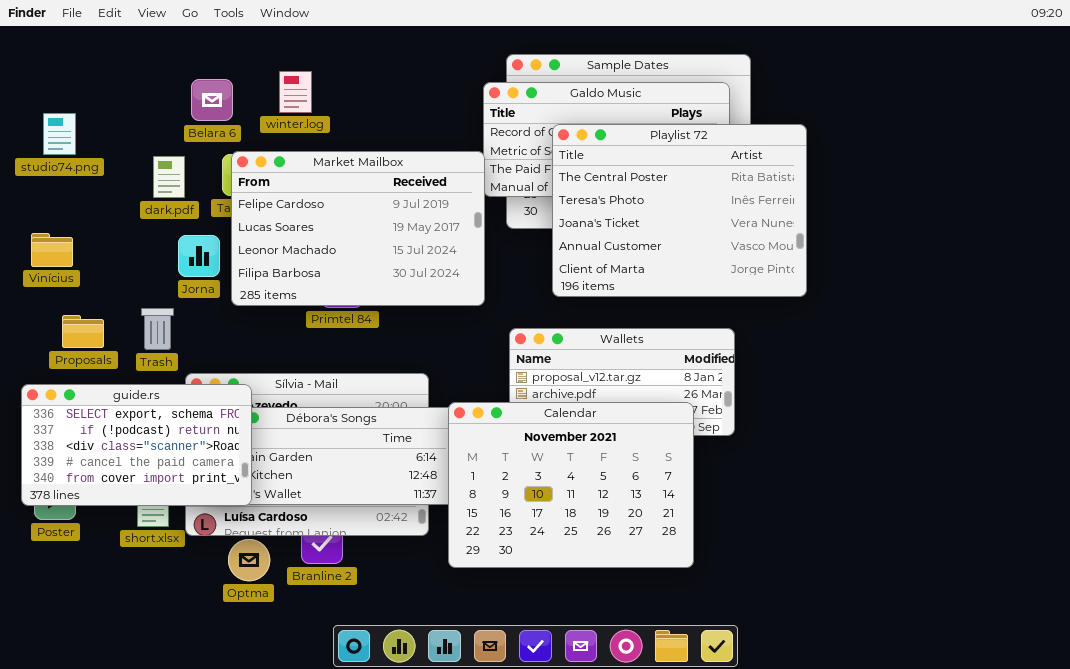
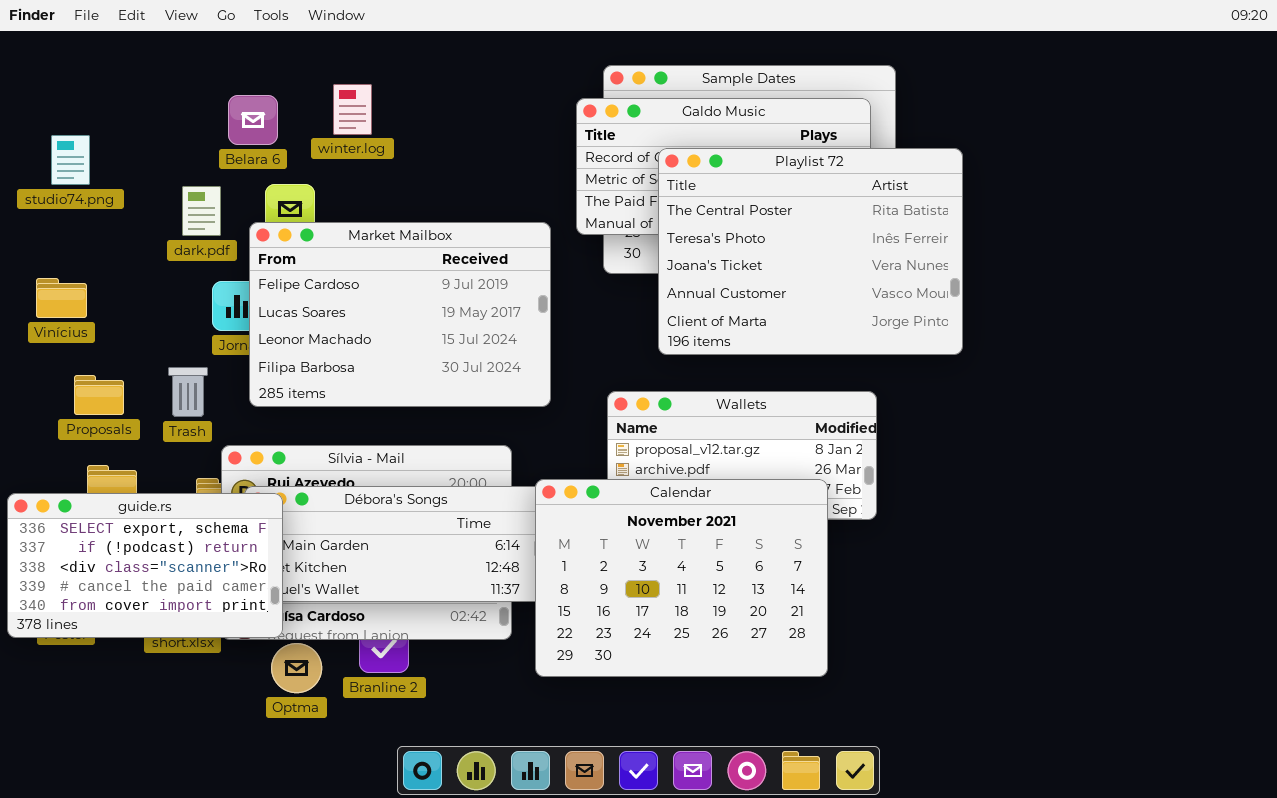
Market Mailbox: [231,151,485,306] -> [249,222,551,407], moved
guide.rs: [21,384,252,506] -> [7,493,283,638], moved

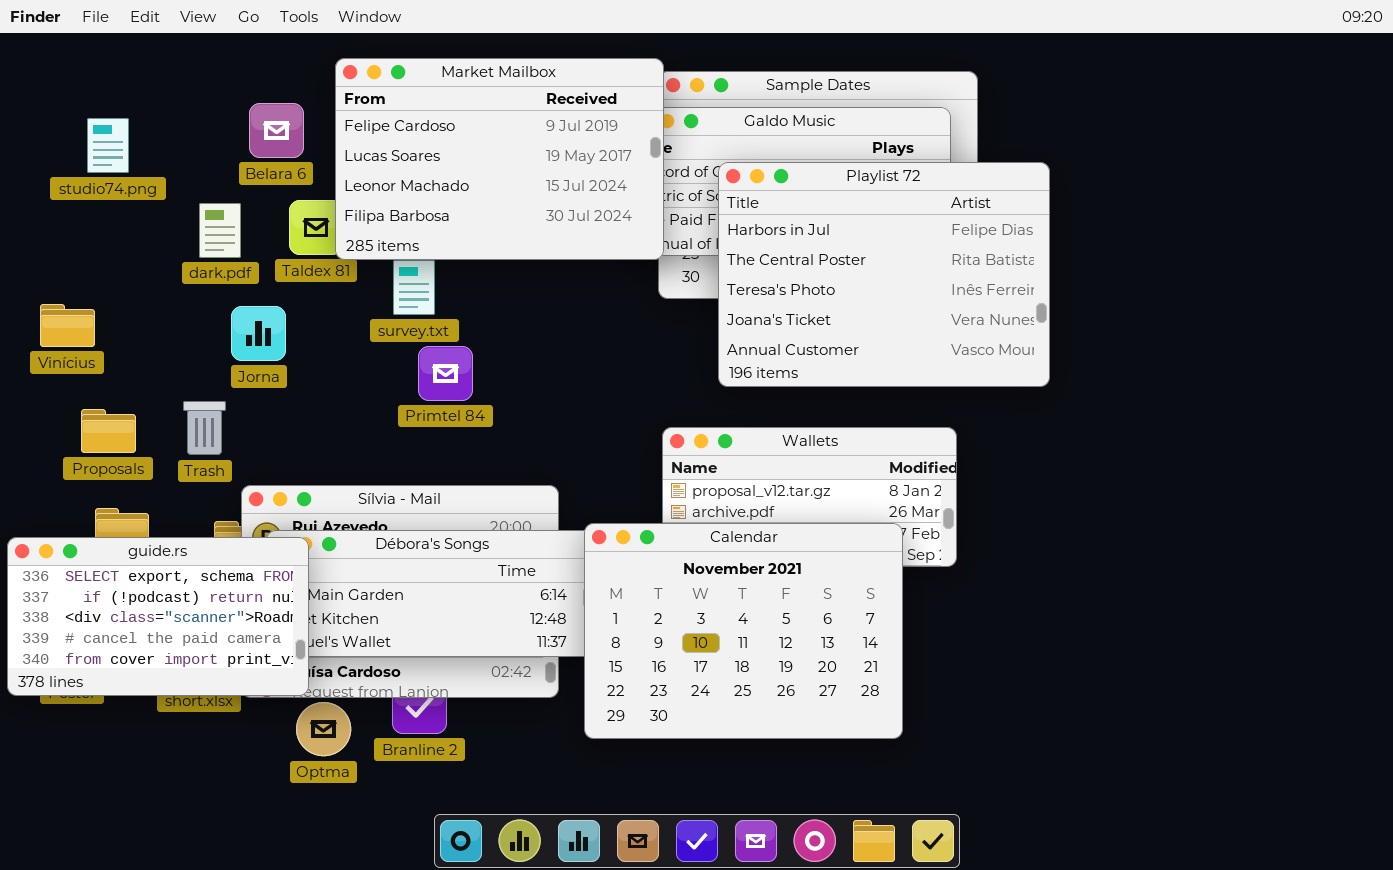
studio74.png: [51,135,90,185] -> [87,118,129,173], moved
Playlist 72: [658,148,963,355] -> [718,162,1050,387], scrolled up 1 row
Market Mailbox: [249,222,551,407] -> [335,58,664,260], moved

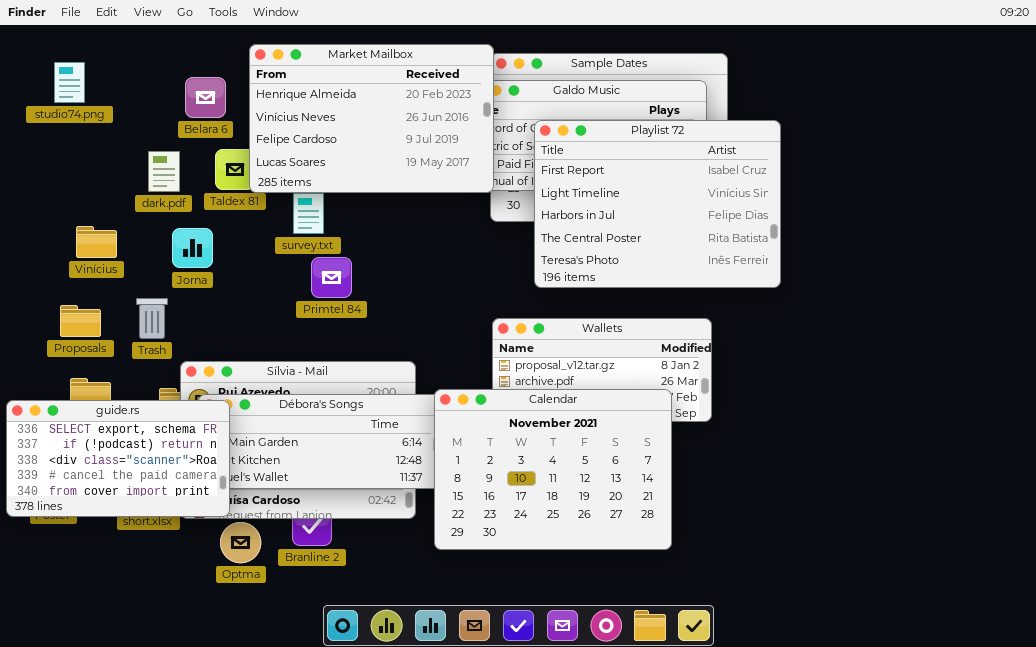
Market Mailbox: [335,58,664,260] -> [249,44,494,193], scrolled up 2 rows
studio74.png: [87,118,129,173] -> [54,62,85,103], moved
Playlist 72: [718,162,1050,387] -> [534,120,781,288], scrolled up 2 rows
Vinícius: [40,304,95,347] -> [76,226,117,258], moved

